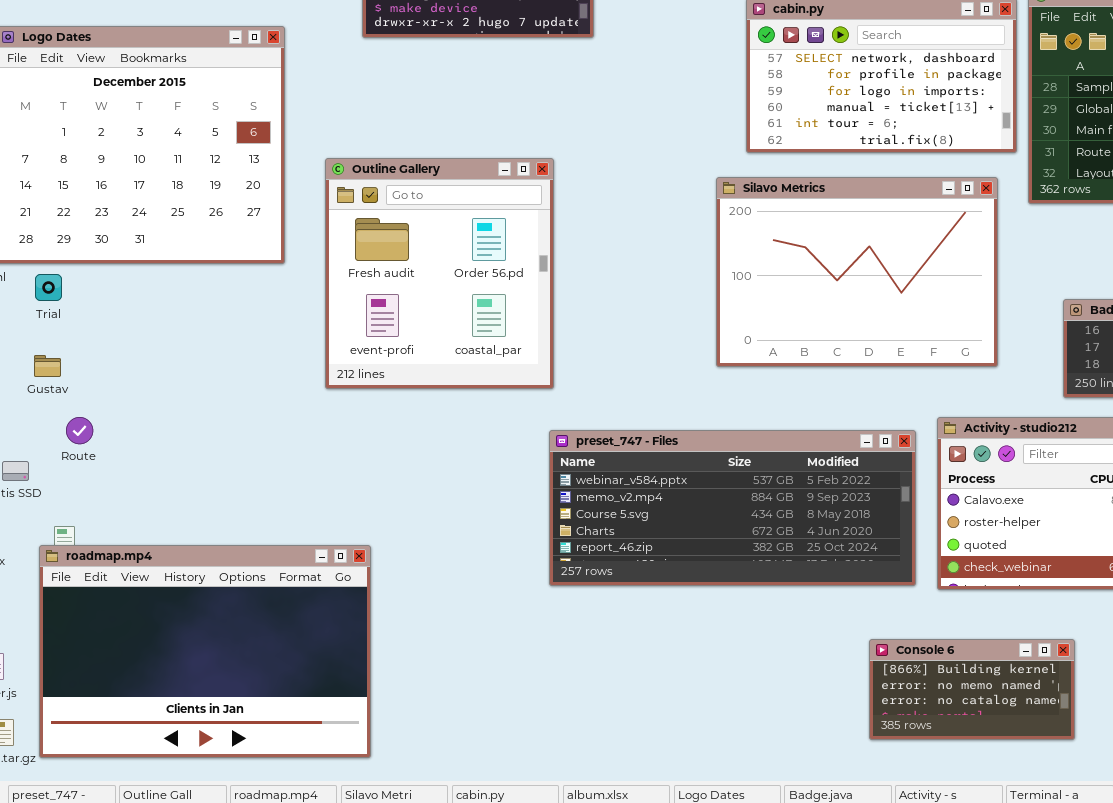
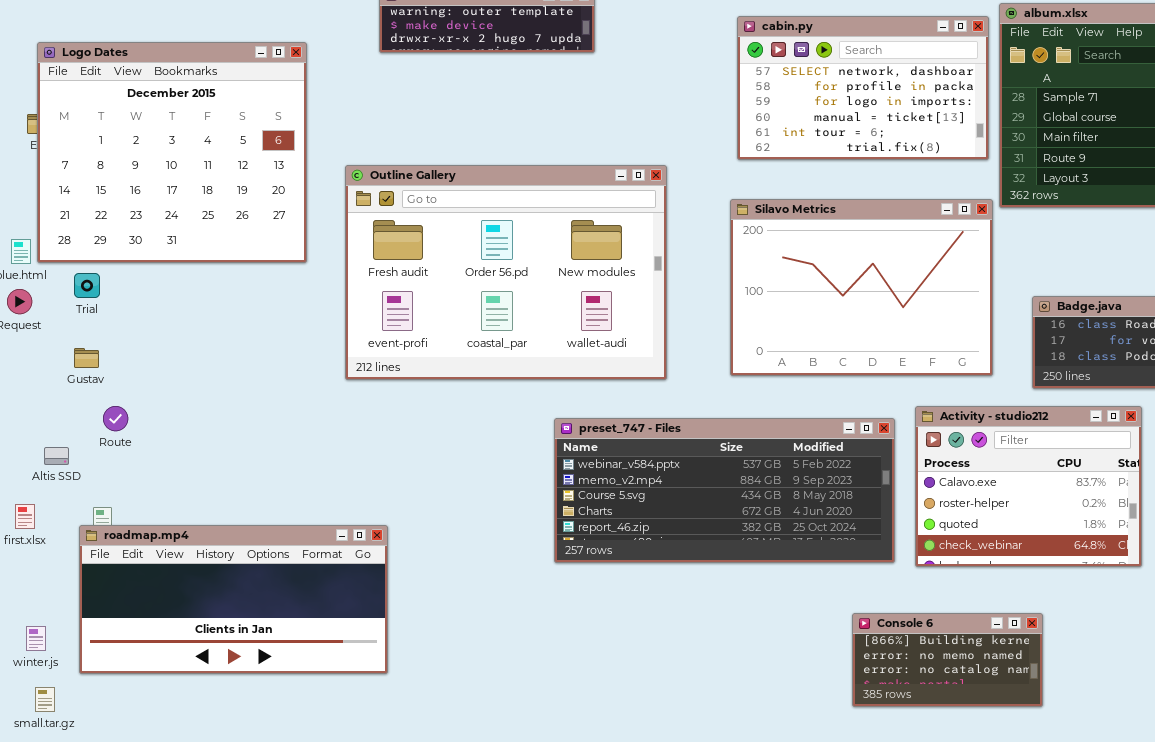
Outline Gallery: [325,158,554,389] -> [345,165,667,380], resized
Silavo Metrics: [716,177,998,367] -> [730,199,993,376], moved
roadmap.mp4: [39,545,371,758] -> [79,525,388,674], resized

